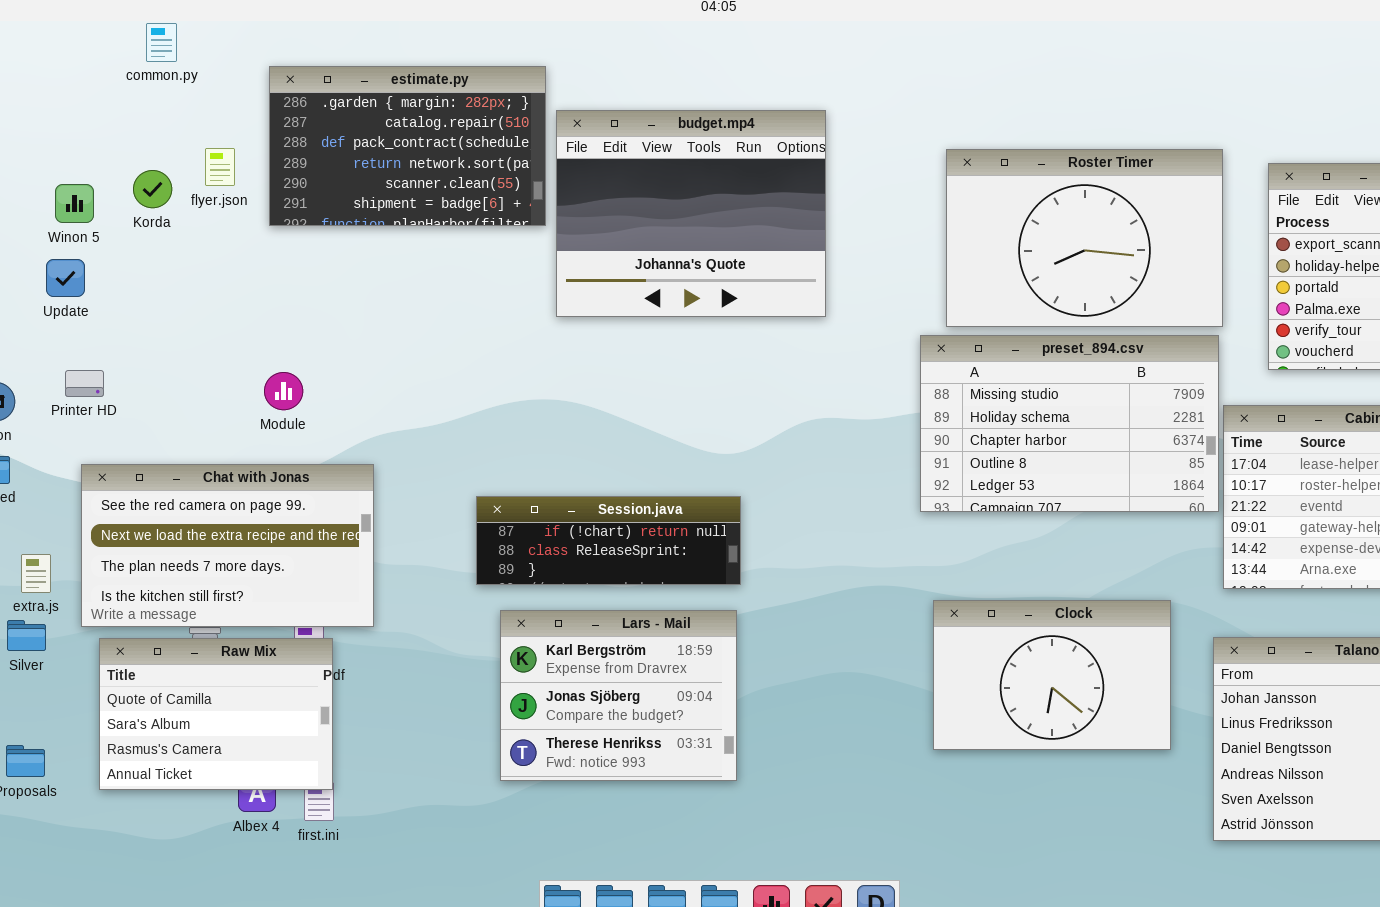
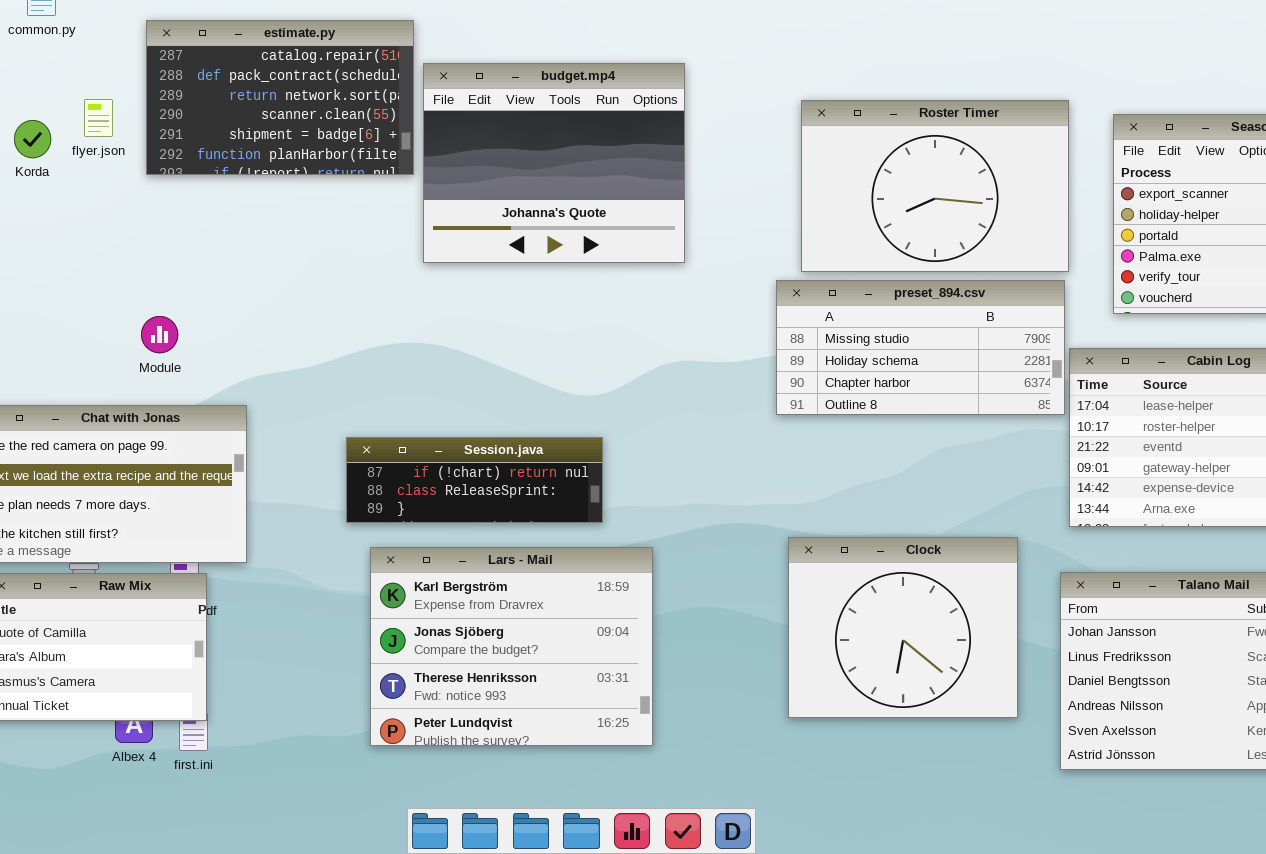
estimate.py: [269,66,546,226] -> [146,20,414,175], scrolled down 1 row
preset_894.csv: [920,335,1219,512] -> [776,280,1065,415], resized
Clock: [933,600,1171,750] -> [788,537,1018,718], resized
Lars - Mail: [500,610,737,781] -> [370,547,653,746], resized

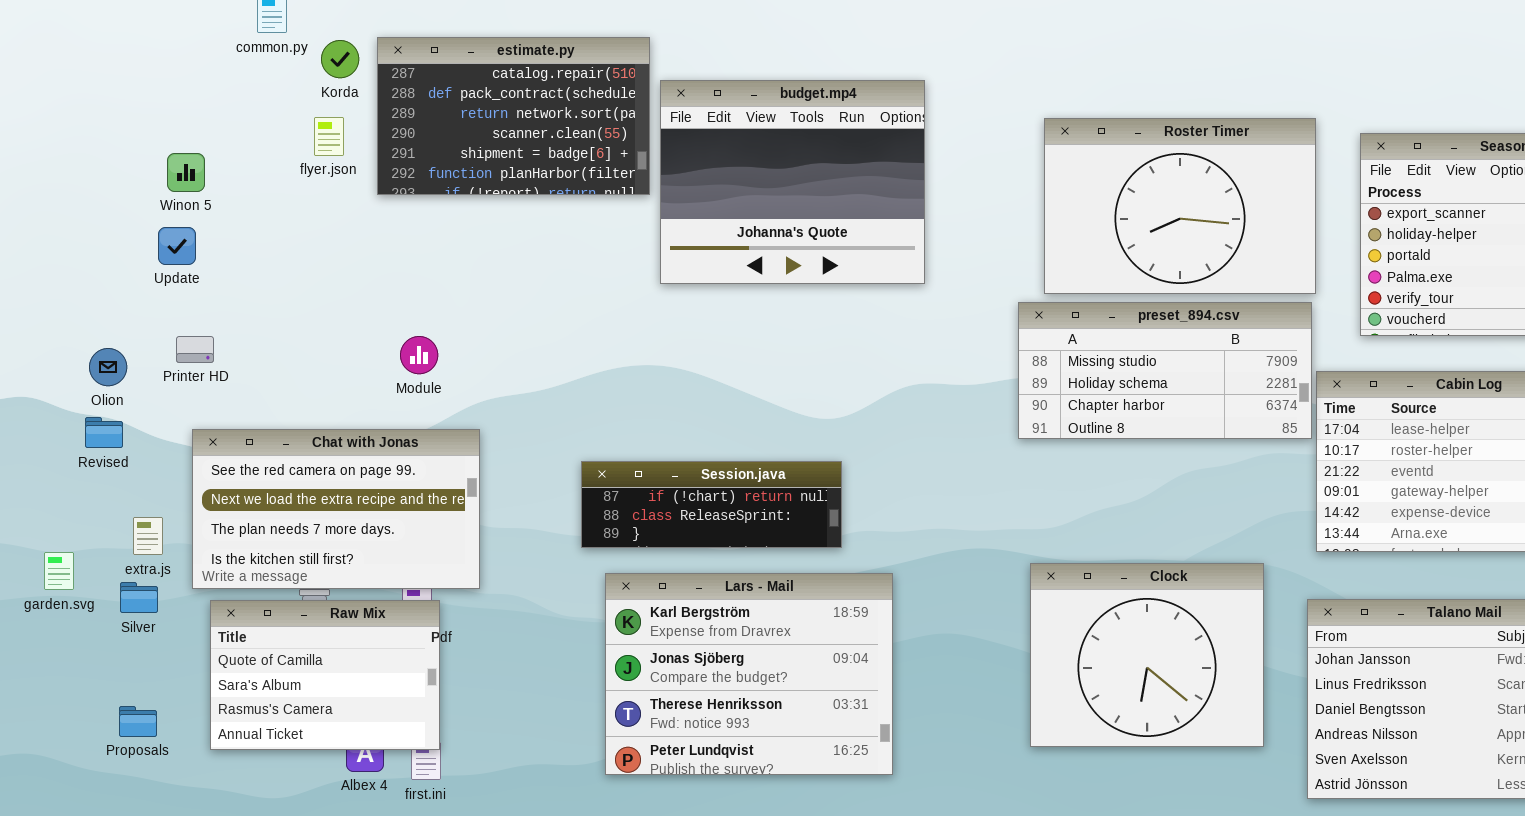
Korda: [14,120,51,158] -> [321,40,359,78], moved
Module: [141,316,178,353] -> [400,336,438,374], moved

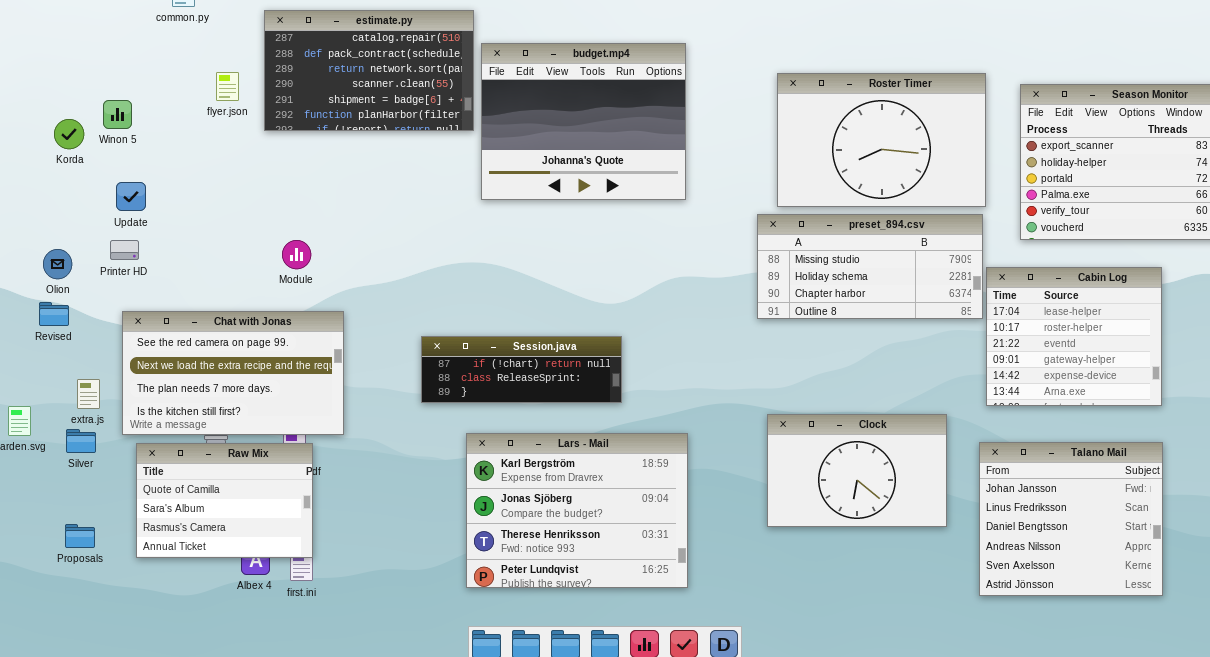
Korda: [321,40,359,78] -> [54,119,84,149], moved
Update: [158,227,196,265] -> [116,182,146,211], moved
Clock: [1030,563,1264,747] -> [767,414,947,527], resized
Lars - Mail: [605,573,893,775] -> [466,433,688,588], moved

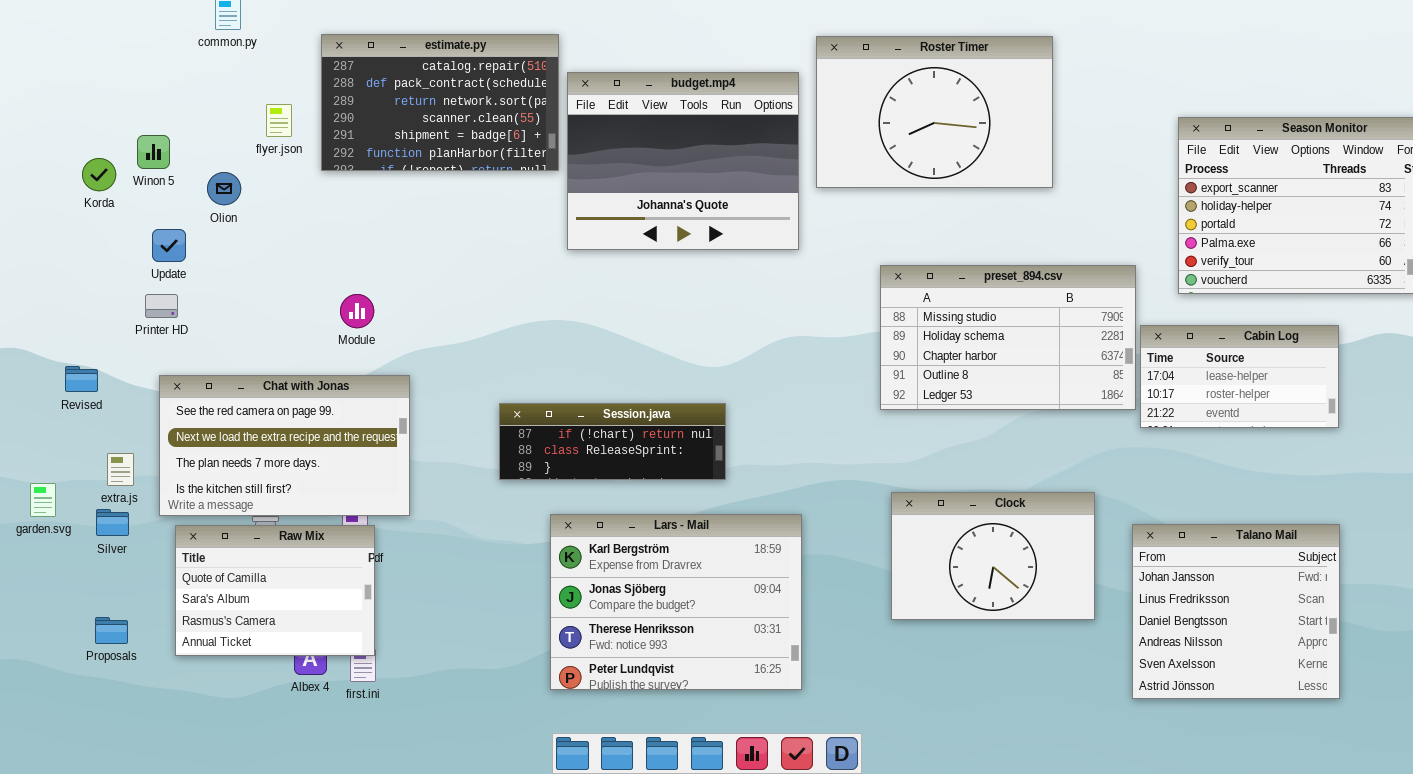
Roster Timer: [777,73,986,207] -> [816,36,1053,188], moved
preset_894.csv: [757,214,983,319] -> [880,265,1136,410], resized
Olion: [43,249,72,279] -> [207,172,241,205], moved
Cabin Log: [986,267,1162,406] -> [1140,325,1339,428], resized

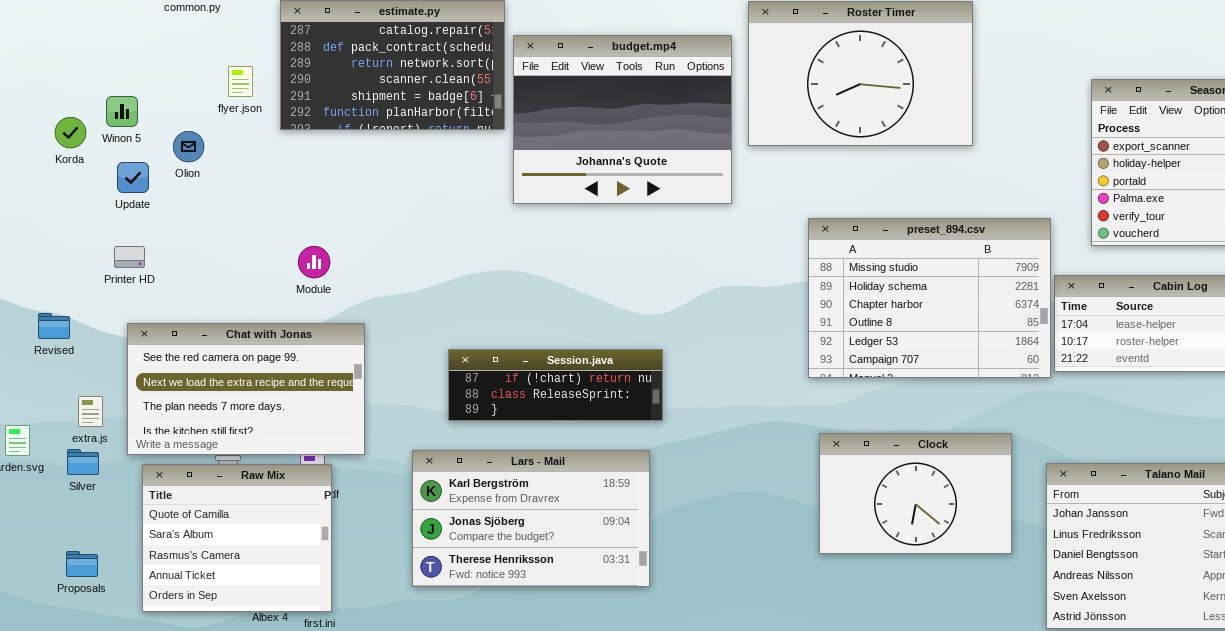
Update: [152,229,186,262] -> [117,162,149,193], moved
preset_894.csv: [880,265,1136,410] -> [808,218,1051,378], resized
Lars - Mail: [550,514,802,690] -> [412,450,650,587], moved, resized
Raw Mix: [175,525,375,656] -> [142,464,332,612], resized

